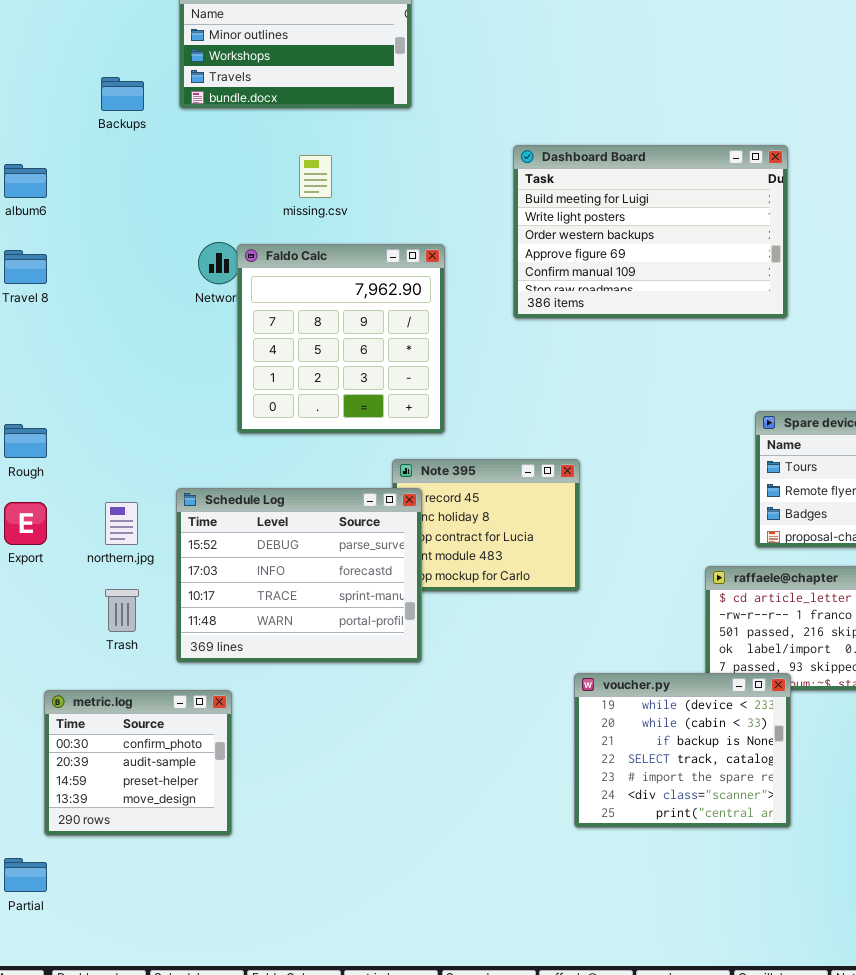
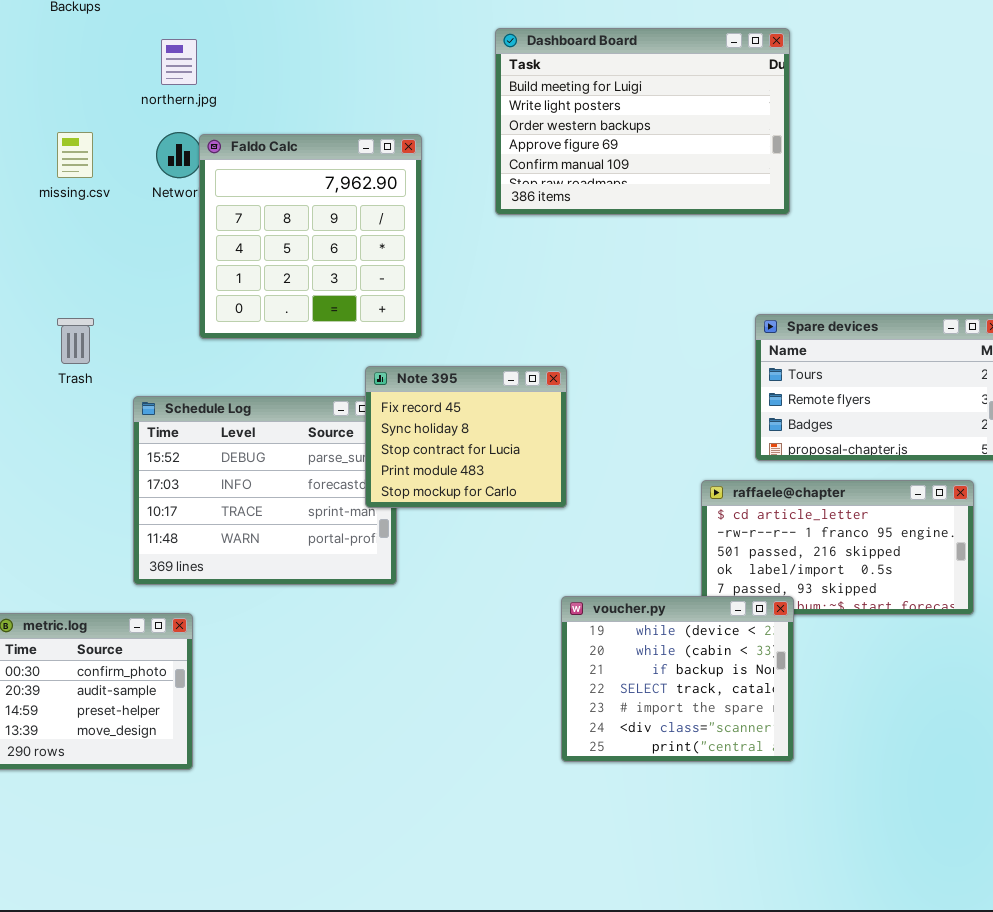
missing.csv: [299,155,332,198] -> [57,132,93,178], moved
Note 395: [392,459,580,592] -> [365,366,567,508], raised
northern.jpg: [105,502,138,545] -> [161,39,197,85], moved
Trash: [105,589,139,632] -> [57,318,94,364], moved

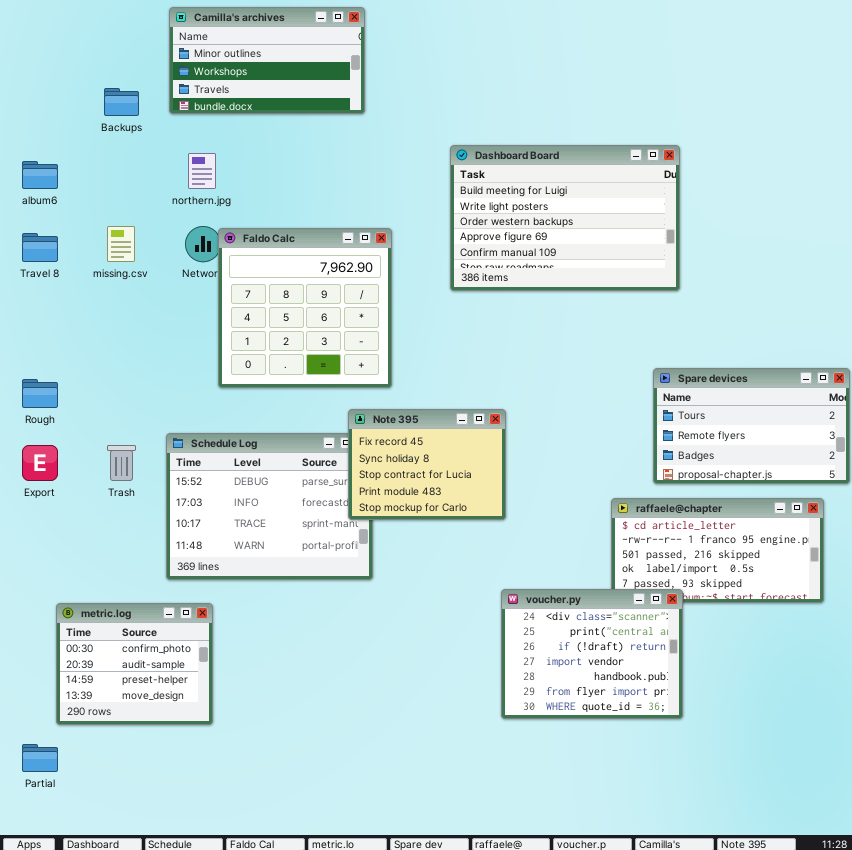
Trash: [57,318,94,364] -> [107,445,136,481], moved
voucher.py: [561,596,794,762] -> [501,589,683,719], scrolled down 5 rows

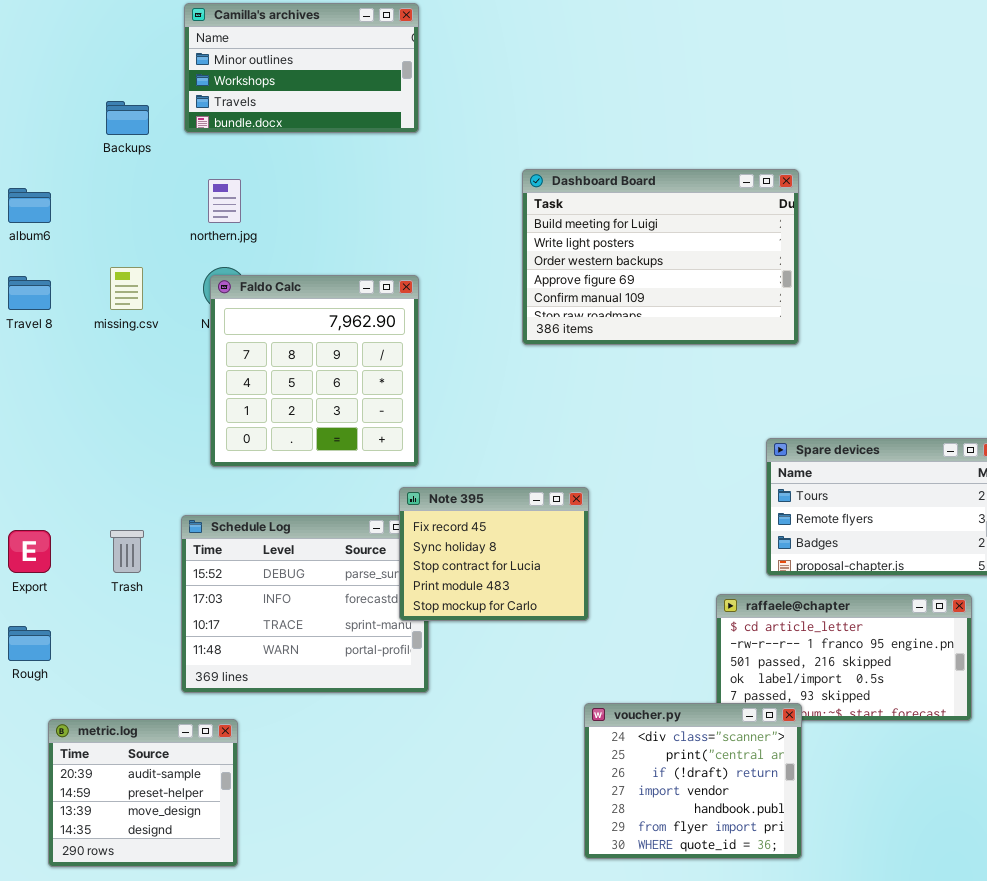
Faldo Calc: [218,228,392,388] -> [210,275,419,467], moved
Rough: [22,379,58,408] -> [8,626,51,661], moved
metric.log: [56,603,213,725] -> [48,719,238,867], scrolled down 1 row

